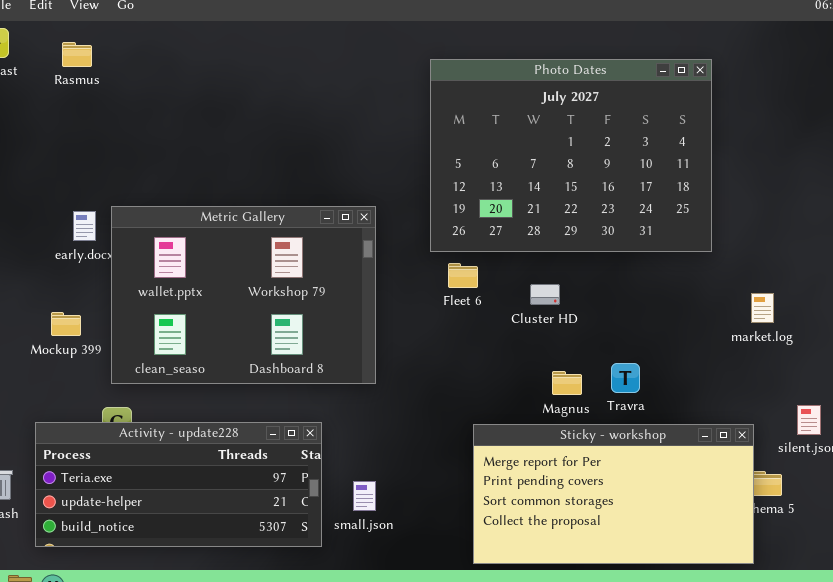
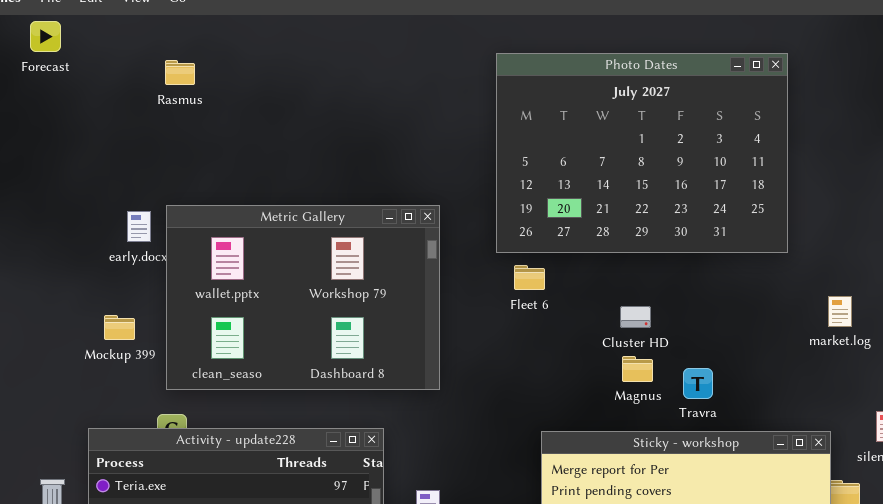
Rasmus: [62,42,92,67] -> [165,60,195,85], moved
Cluster HD: [530,284,560,305] -> [620,306,651,328], moved
Magnus: [552,371,582,395] -> [622,356,653,382], moved

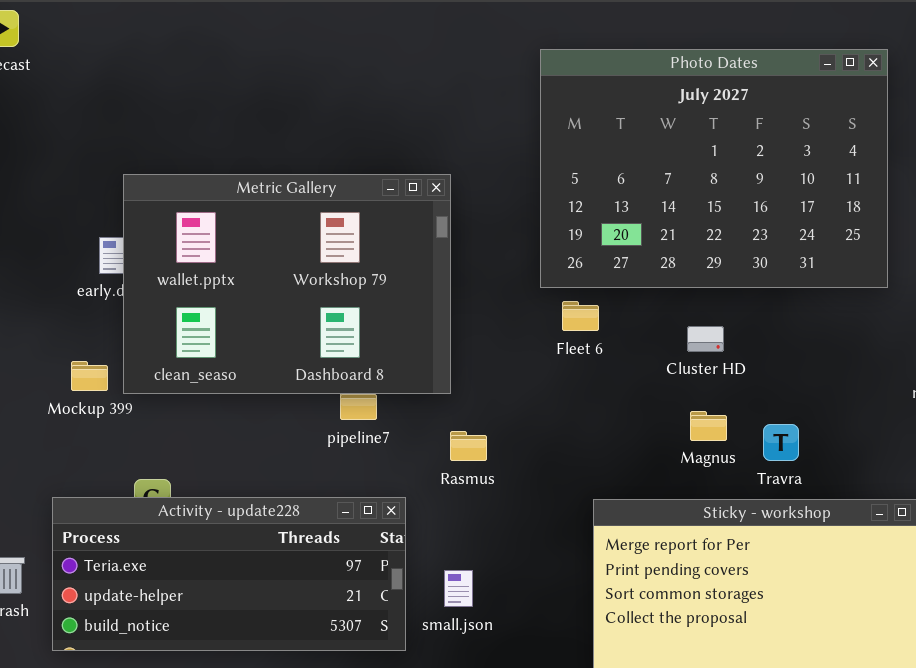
Rasmus: [165,60,195,85] -> [450,431,487,461], moved
Metric Gallery: [166,205,440,390] -> [123,174,451,394], moved
Cluster HD: [620,306,651,328] -> [687,326,724,352], moved

